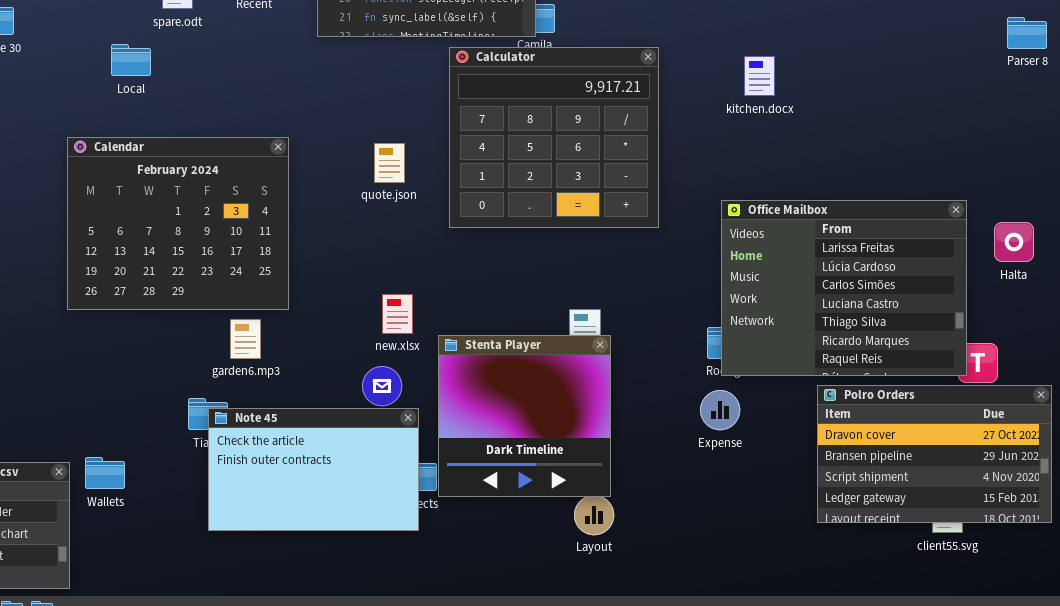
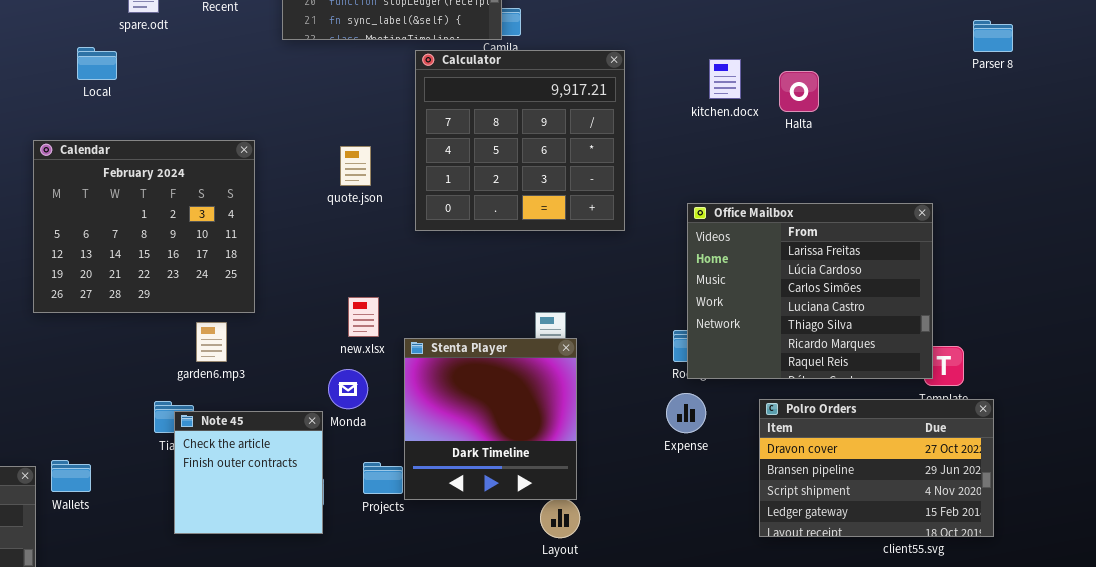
Halta: [994,222,1034,262] -> [779,71,819,112], moved
Polro Orders: [817,385,1052,523] -> [759,399,994,537], moved
Note 45: [208,408,419,531] -> [174,411,323,534], resized

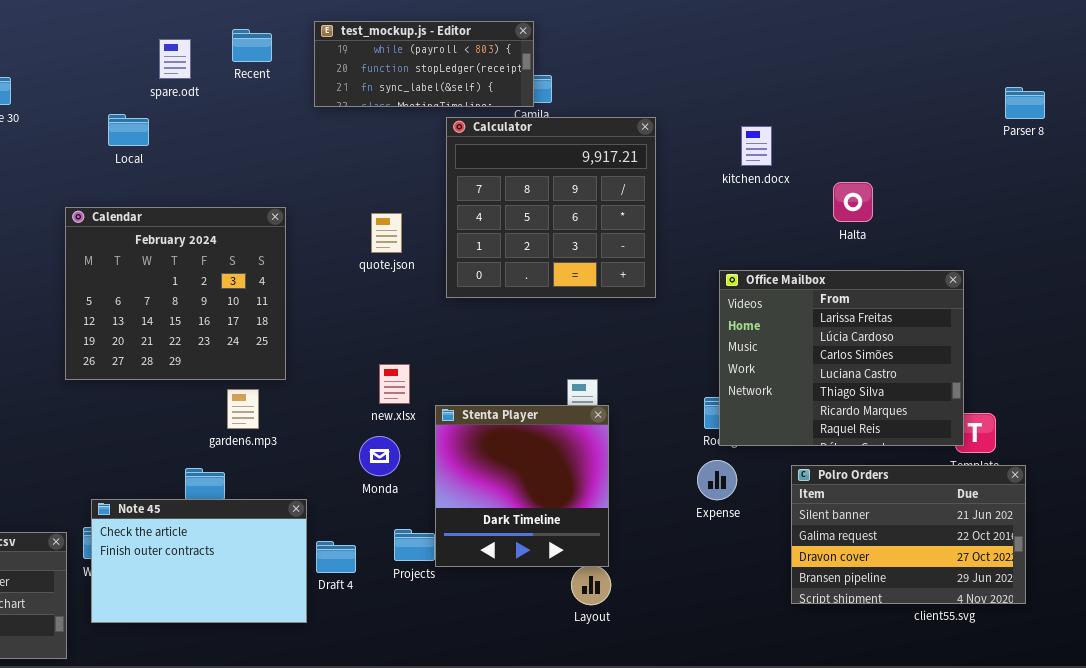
Halta: [779,71,819,112] -> [833,182,873,222], moved
Polro Orders: [759,399,994,537] -> [791,465,1026,604], scrolled up 2 rows
Note 45: [174,411,323,534] -> [91,499,307,623], moved, resized

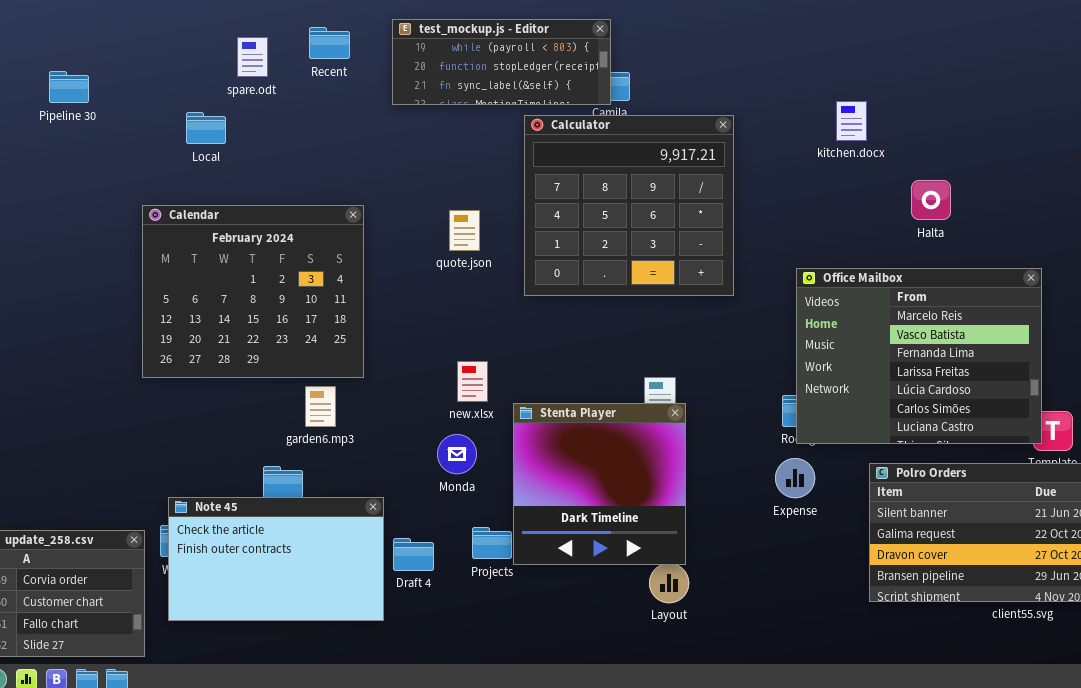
kitchen.docx: [741,126,772,166] -> [836,101,867,141], moved
Office Mailbox: [719,270,964,446] -> [796,268,1042,444], scrolled up 3 rows

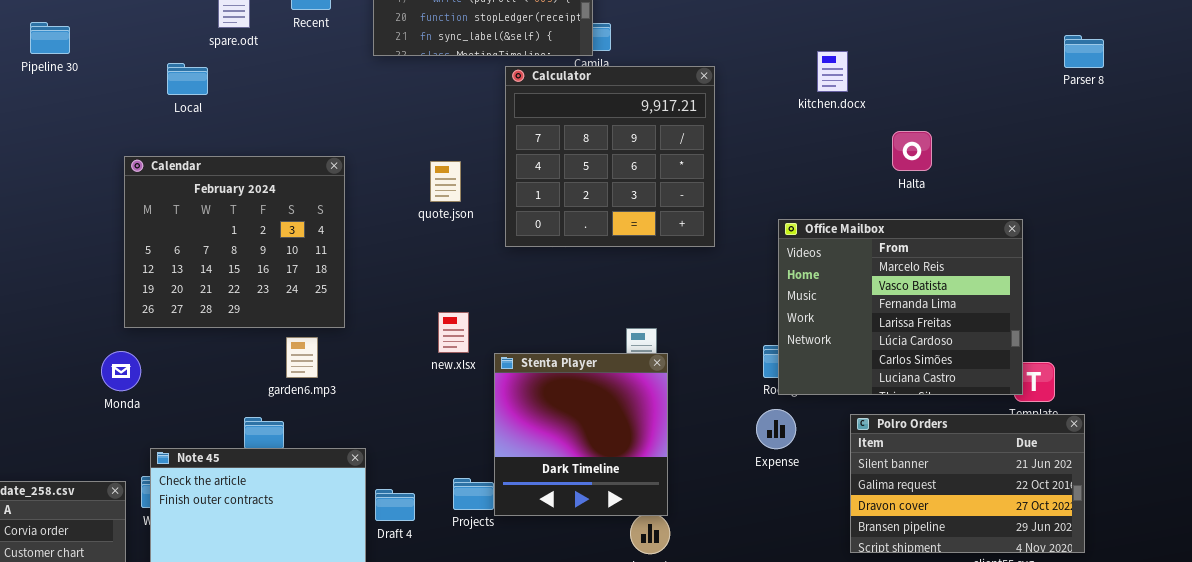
Monda: [437,434,477,474] -> [101,351,141,391], moved

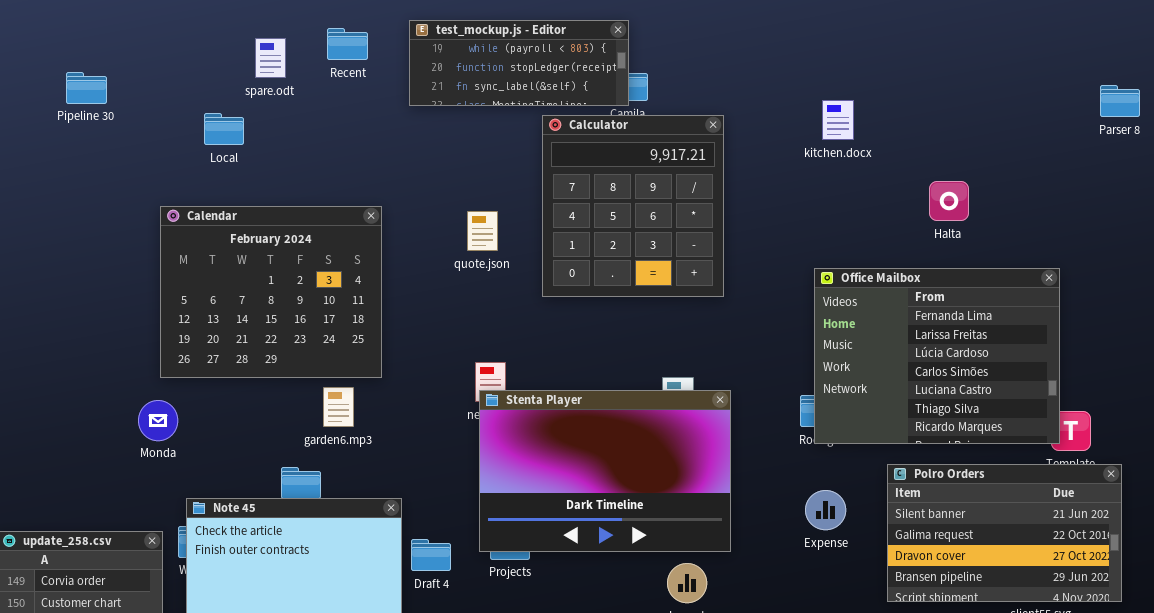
kitchen.docx: [817,51,848,92] -> [822,100,854,140], moved
Calculator: [505,66,715,247] -> [542,115,724,297], resized
Office Mailbox: [778,219,1023,395] -> [814,268,1060,444], scrolled down 2 rows
Stenta Player: [494,353,668,516] -> [479,390,731,552], moved, resized
Expense: [756,409,796,449] -> [805,490,846,530], moved

